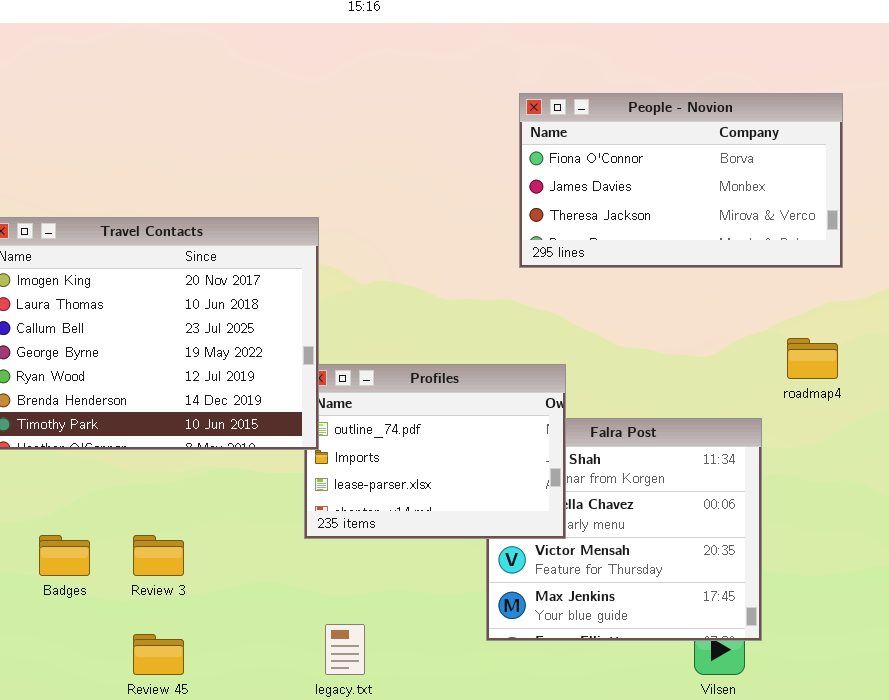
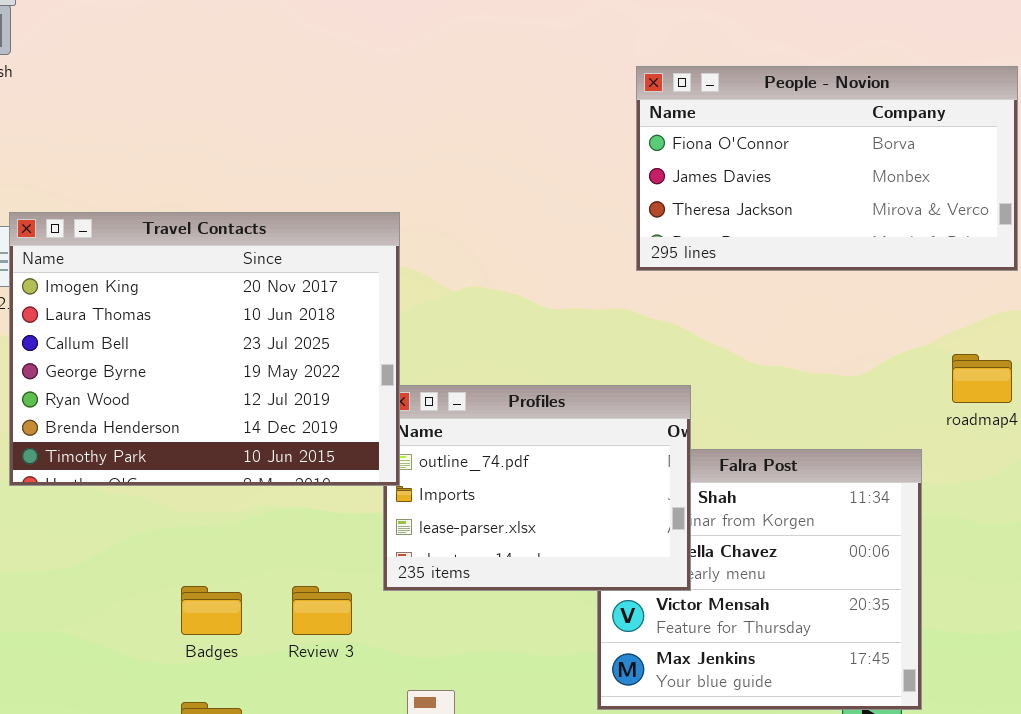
Badges: [39,535,90,576] -> [181,586,242,635], moved
Review 3: [133,535,184,576] -> [292,586,352,635], moved

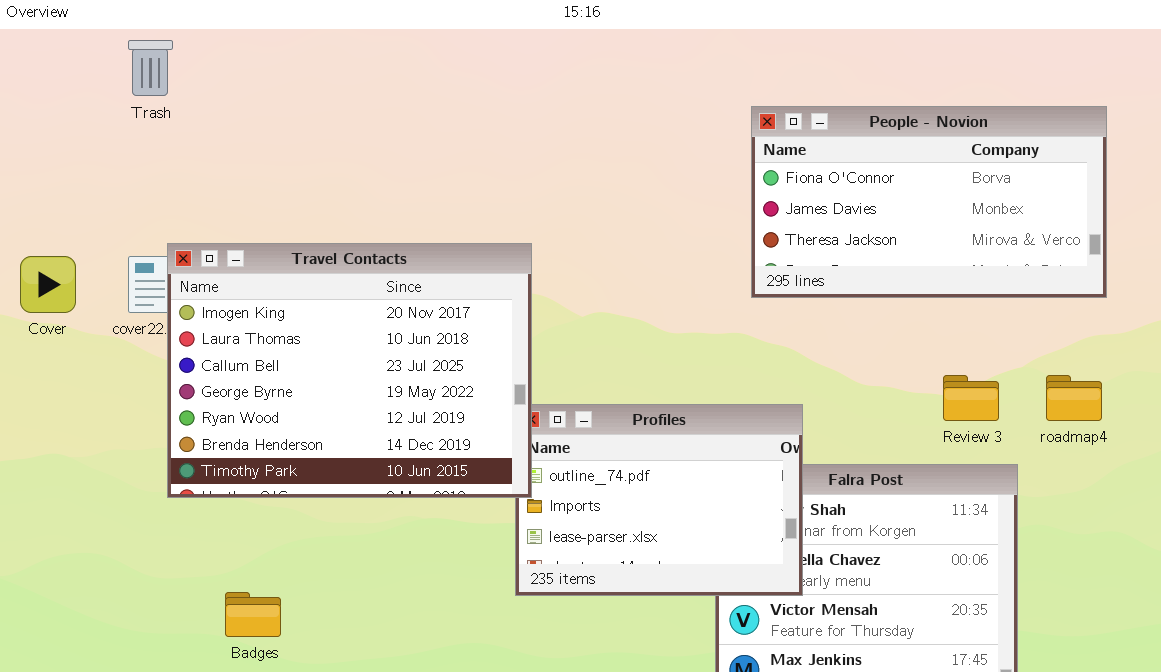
Badges: [181,586,242,635] -> [225,592,281,637], moved
Review 3: [292,586,352,635] -> [943,375,999,421], moved

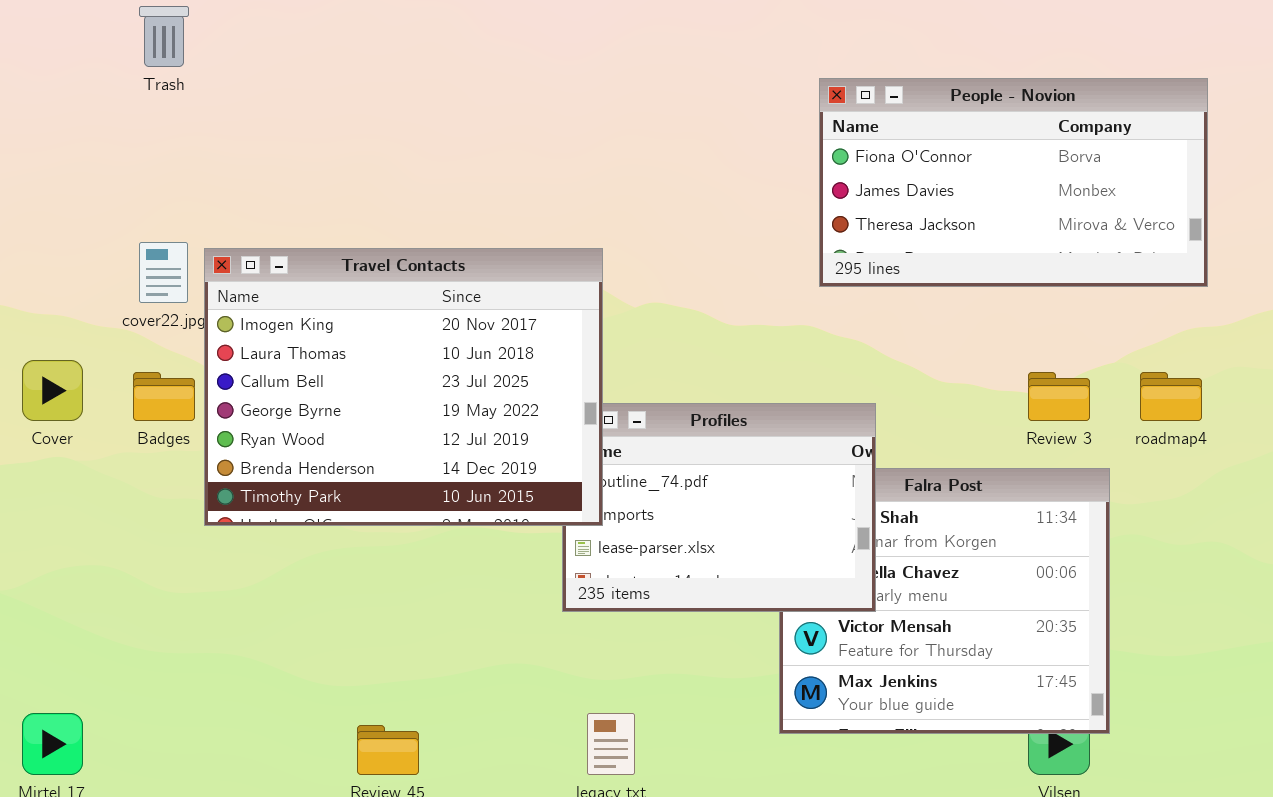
Travel Contacts: [167,243,532,498] -> [204,248,603,526], moved
Cover: [20,256,76,313] -> [22,360,83,421], moved
Badges: [225,592,281,637] -> [133,372,195,421], moved

